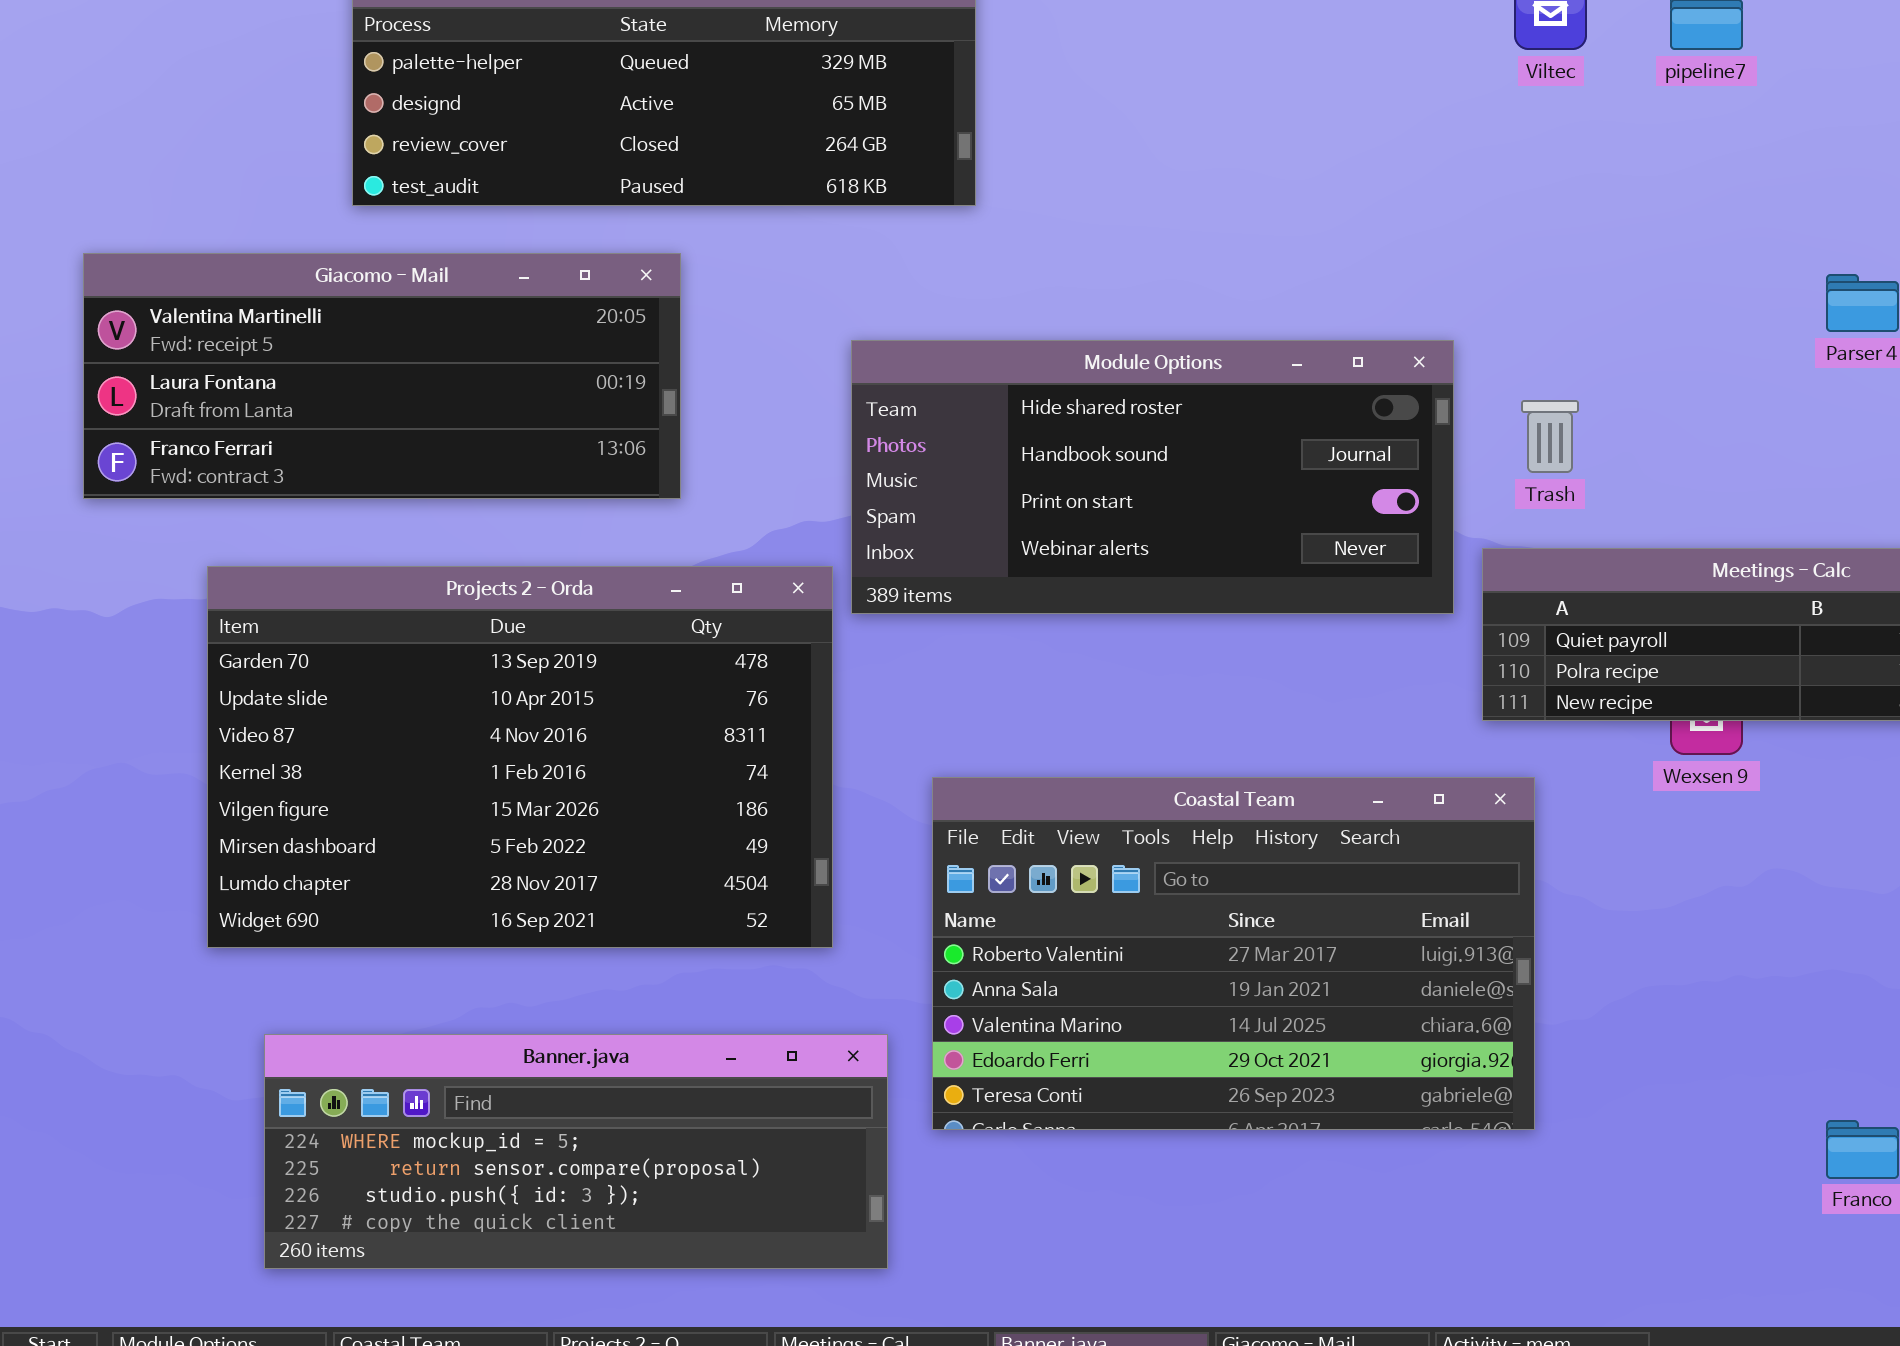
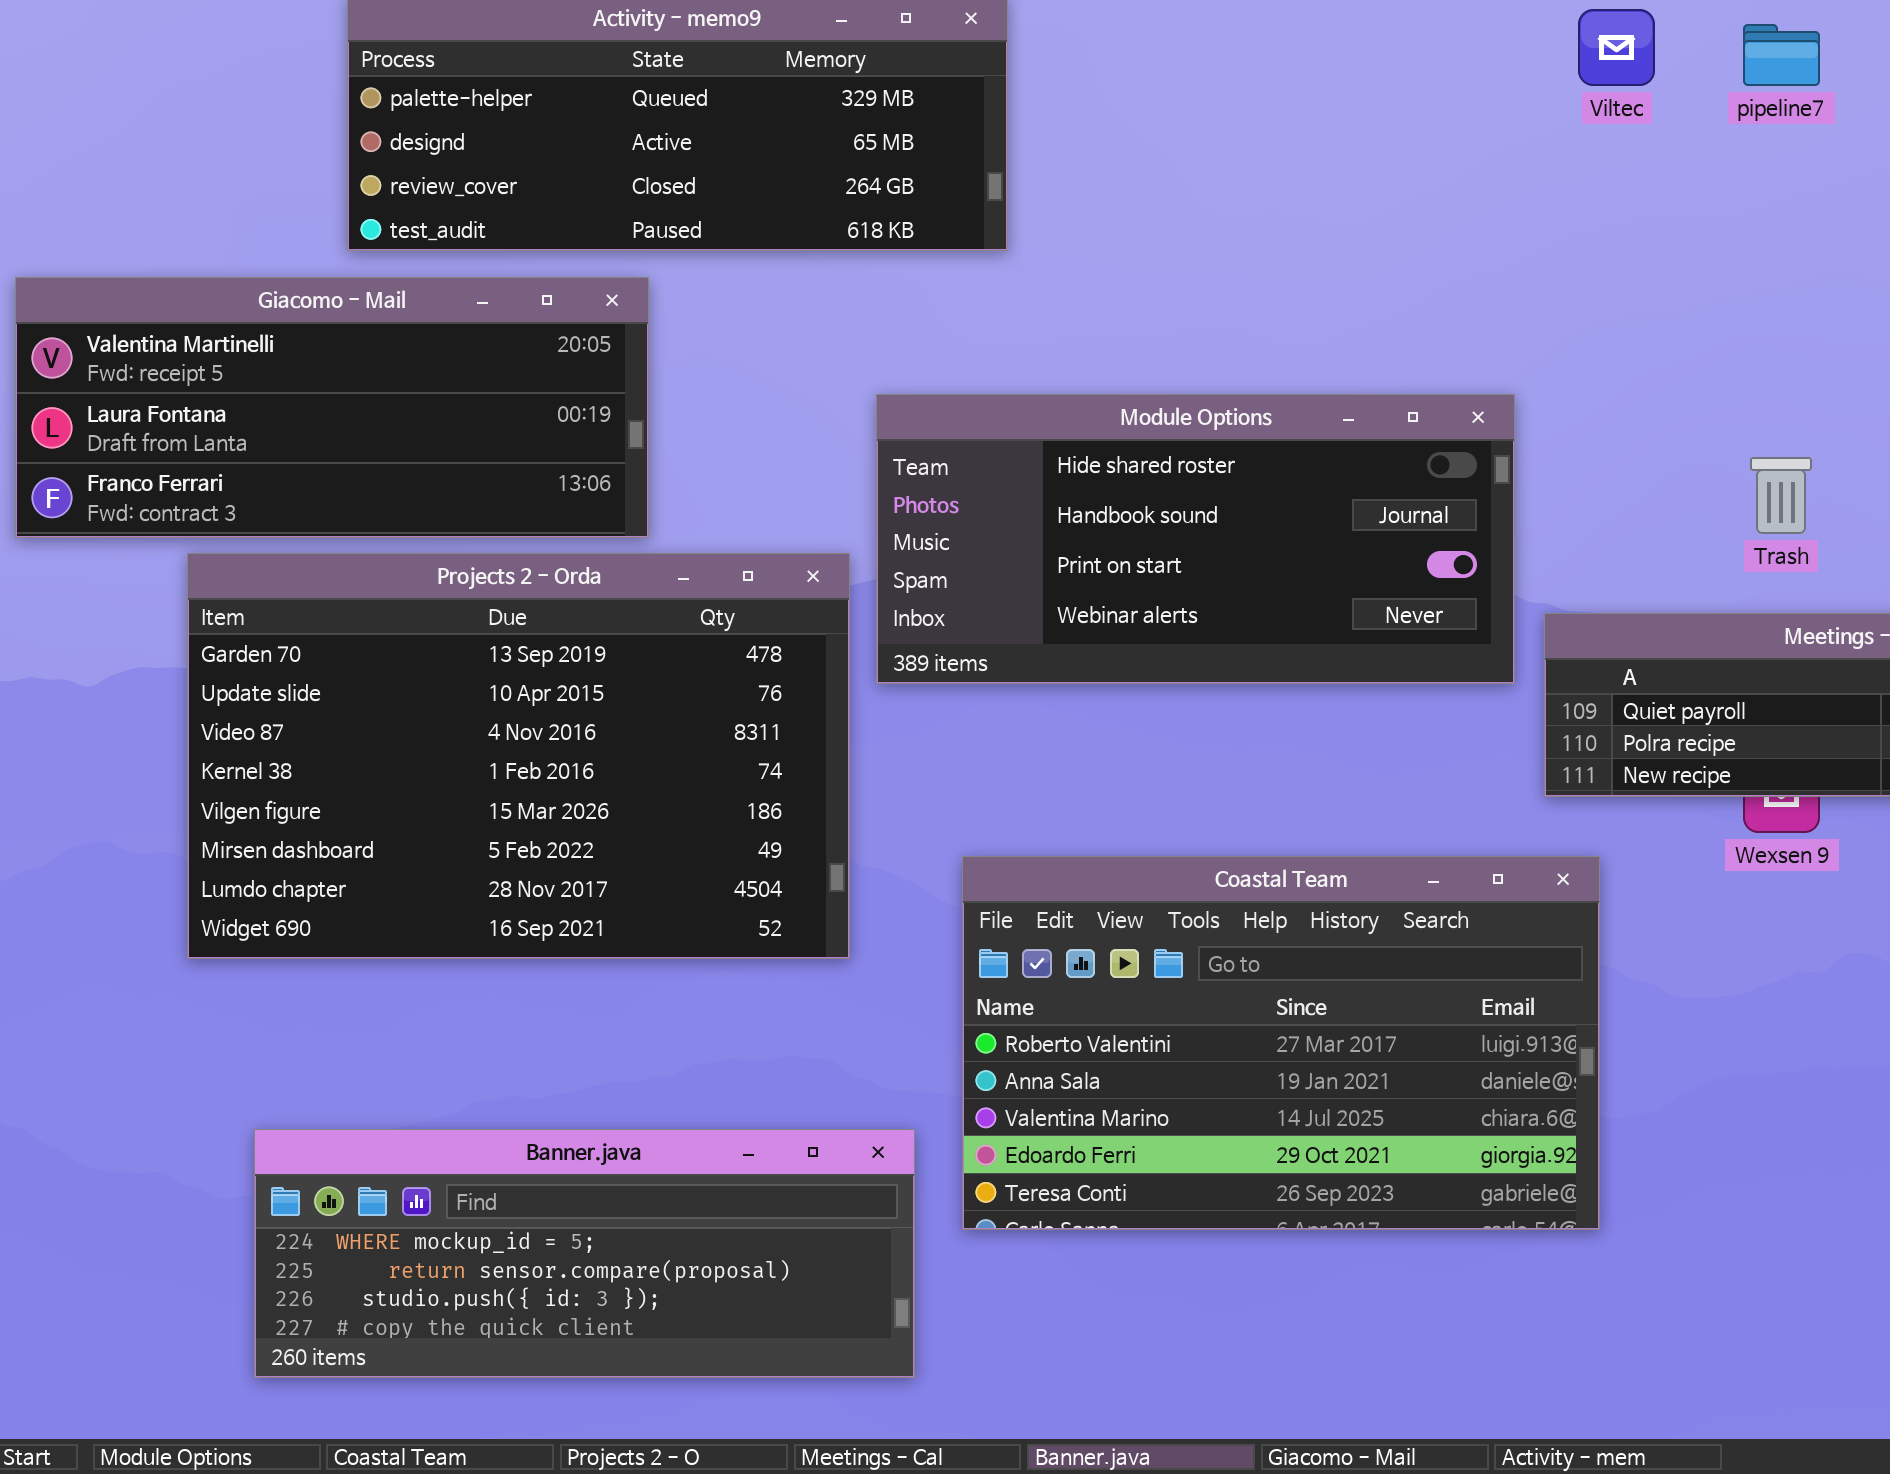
Giacomo - Mail: [83,253,681,499] -> [15,277,649,538], moved
Trash: [1521,400,1579,473] -> [1750,457,1812,534], moved
Projects 2 - Orda: [207,566,833,948] -> [187,553,850,959], moved

